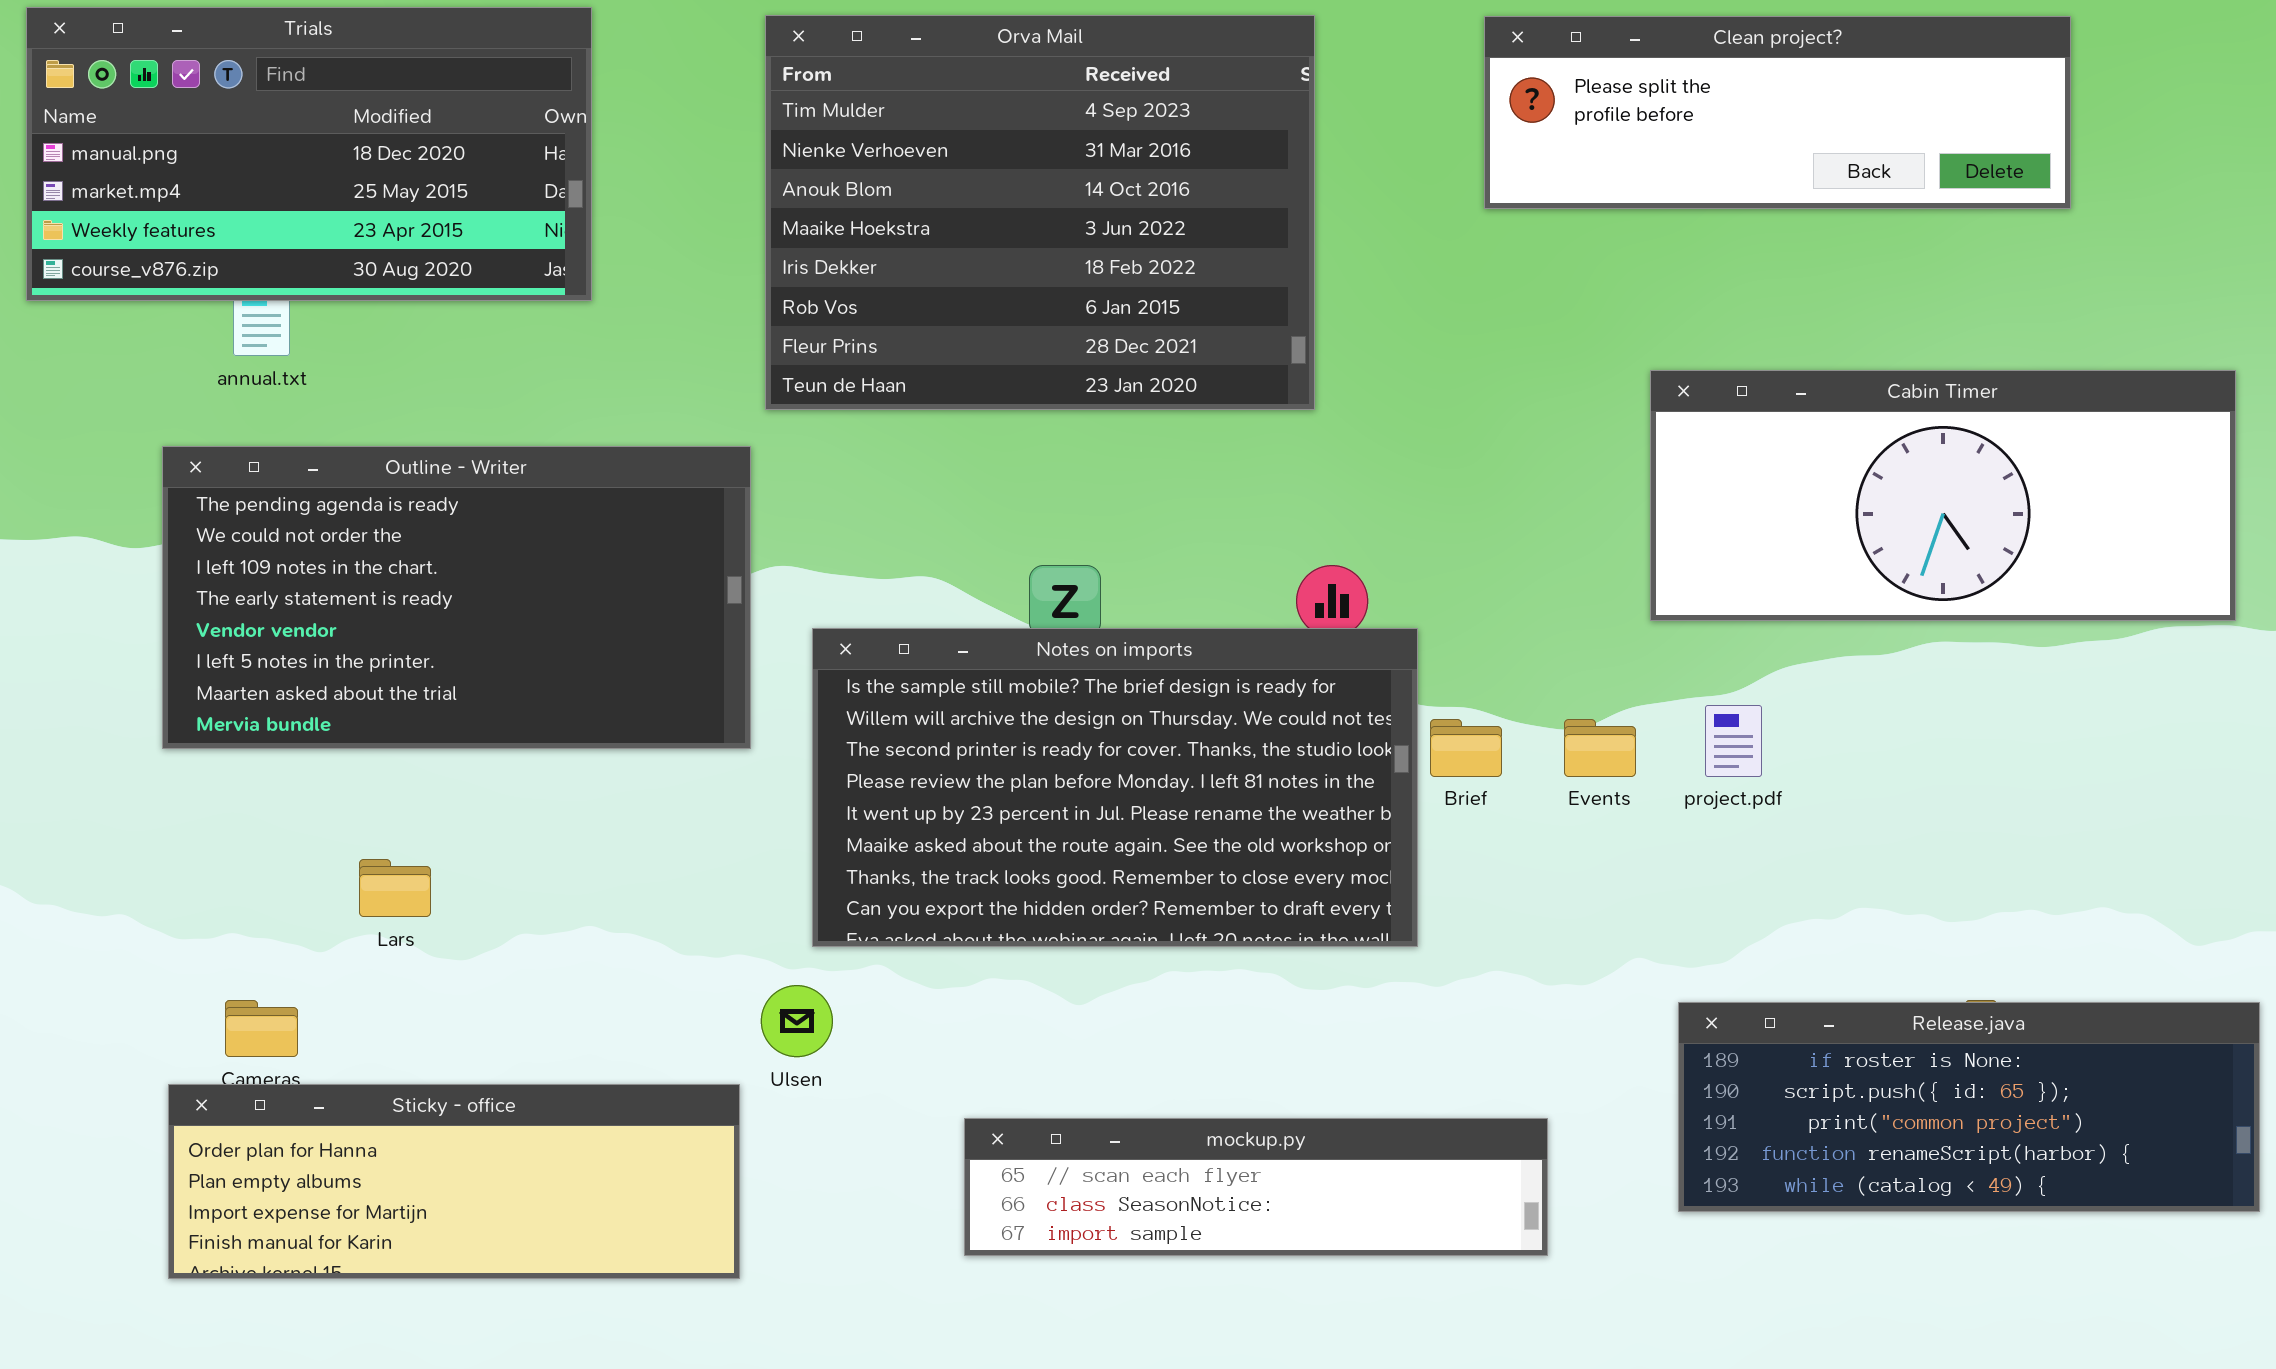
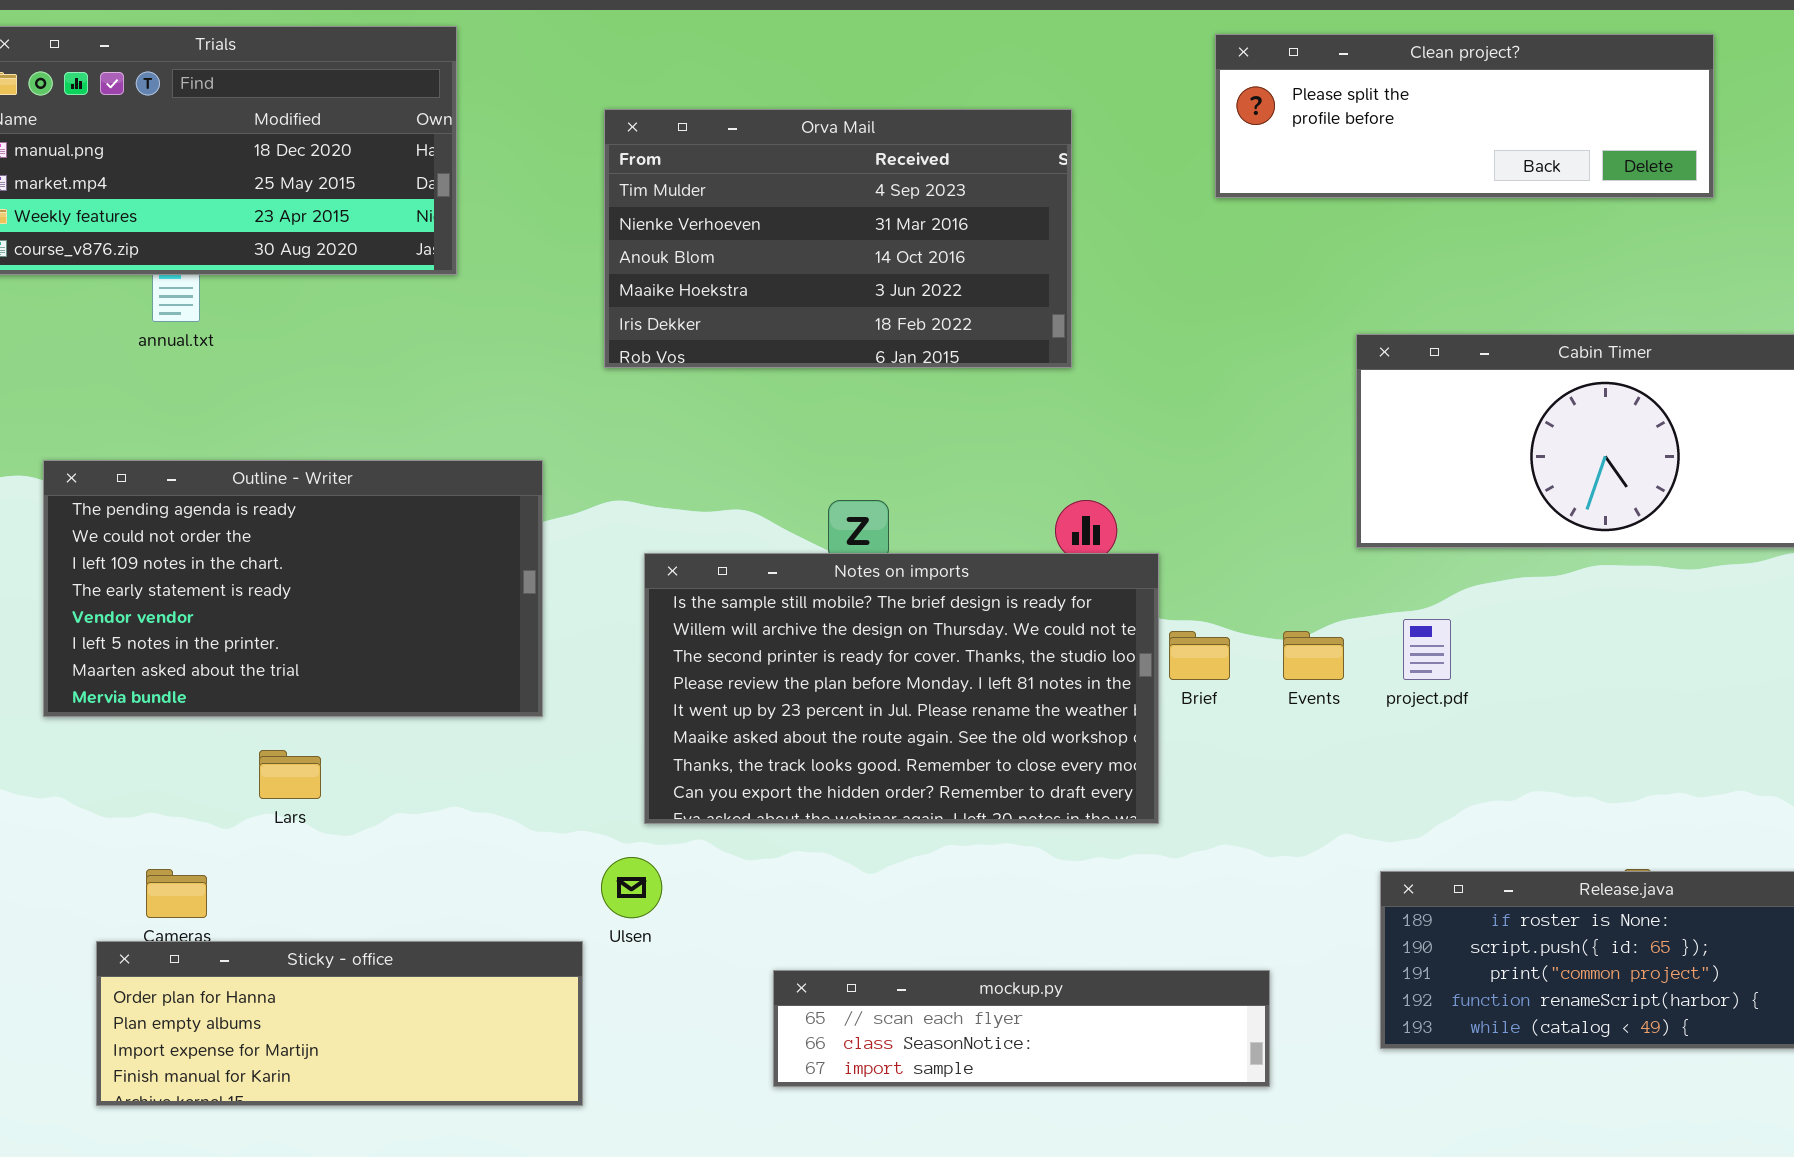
Orva Mail: [765,15,1315,410] -> [604,109,1072,368], resized
Outline - Writer: [162,446,751,749] -> [43,460,543,717], moved

